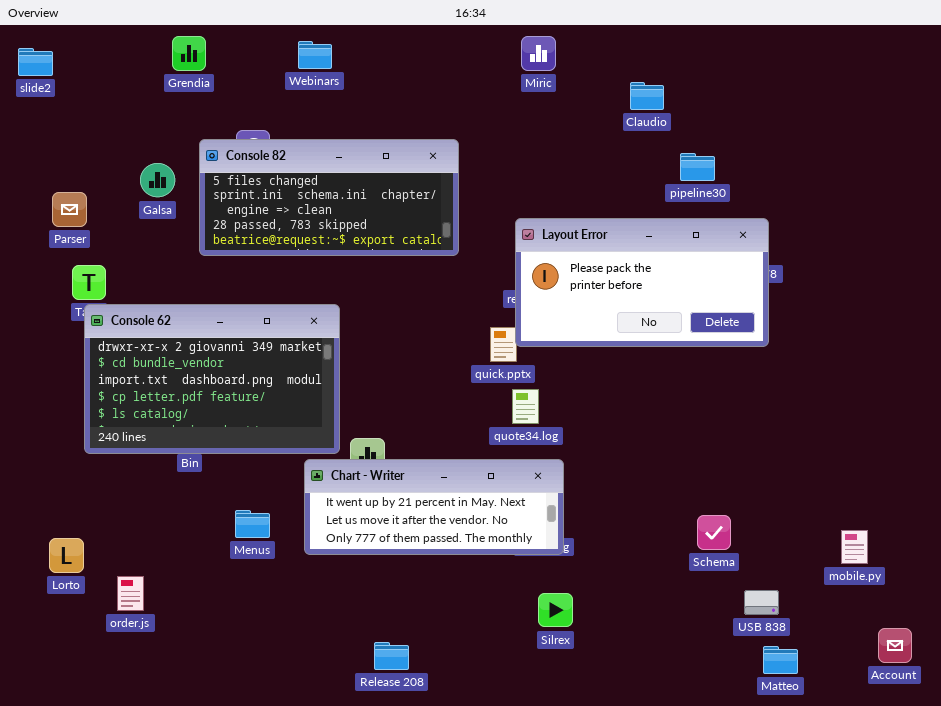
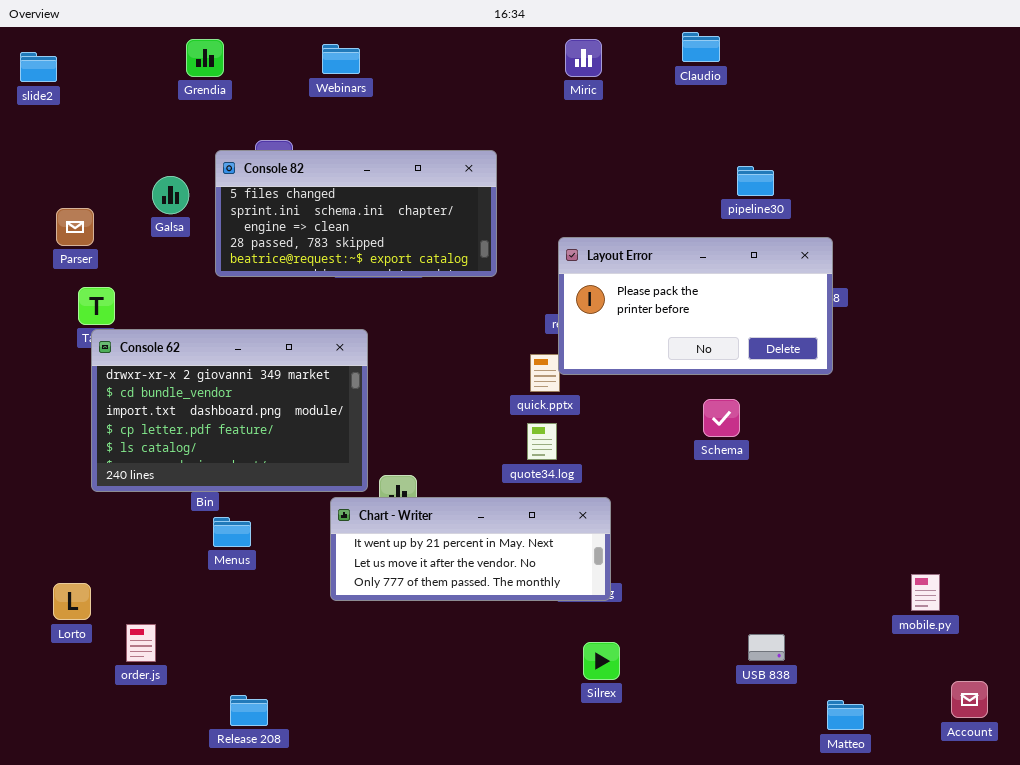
Claudio: [630,82,664,110] -> [682,32,720,62], moved
quote34.log: [512,389,539,424] -> [527,423,557,460], moved
Menus: [235,510,270,538] -> [213,517,251,547], moved
Schema: [697,515,731,550] -> [703,399,740,437], moved
USB 838: [744,590,779,615] -> [748,634,785,661], moved
Release 208: [374,642,409,670] -> [230,695,268,726], moved

